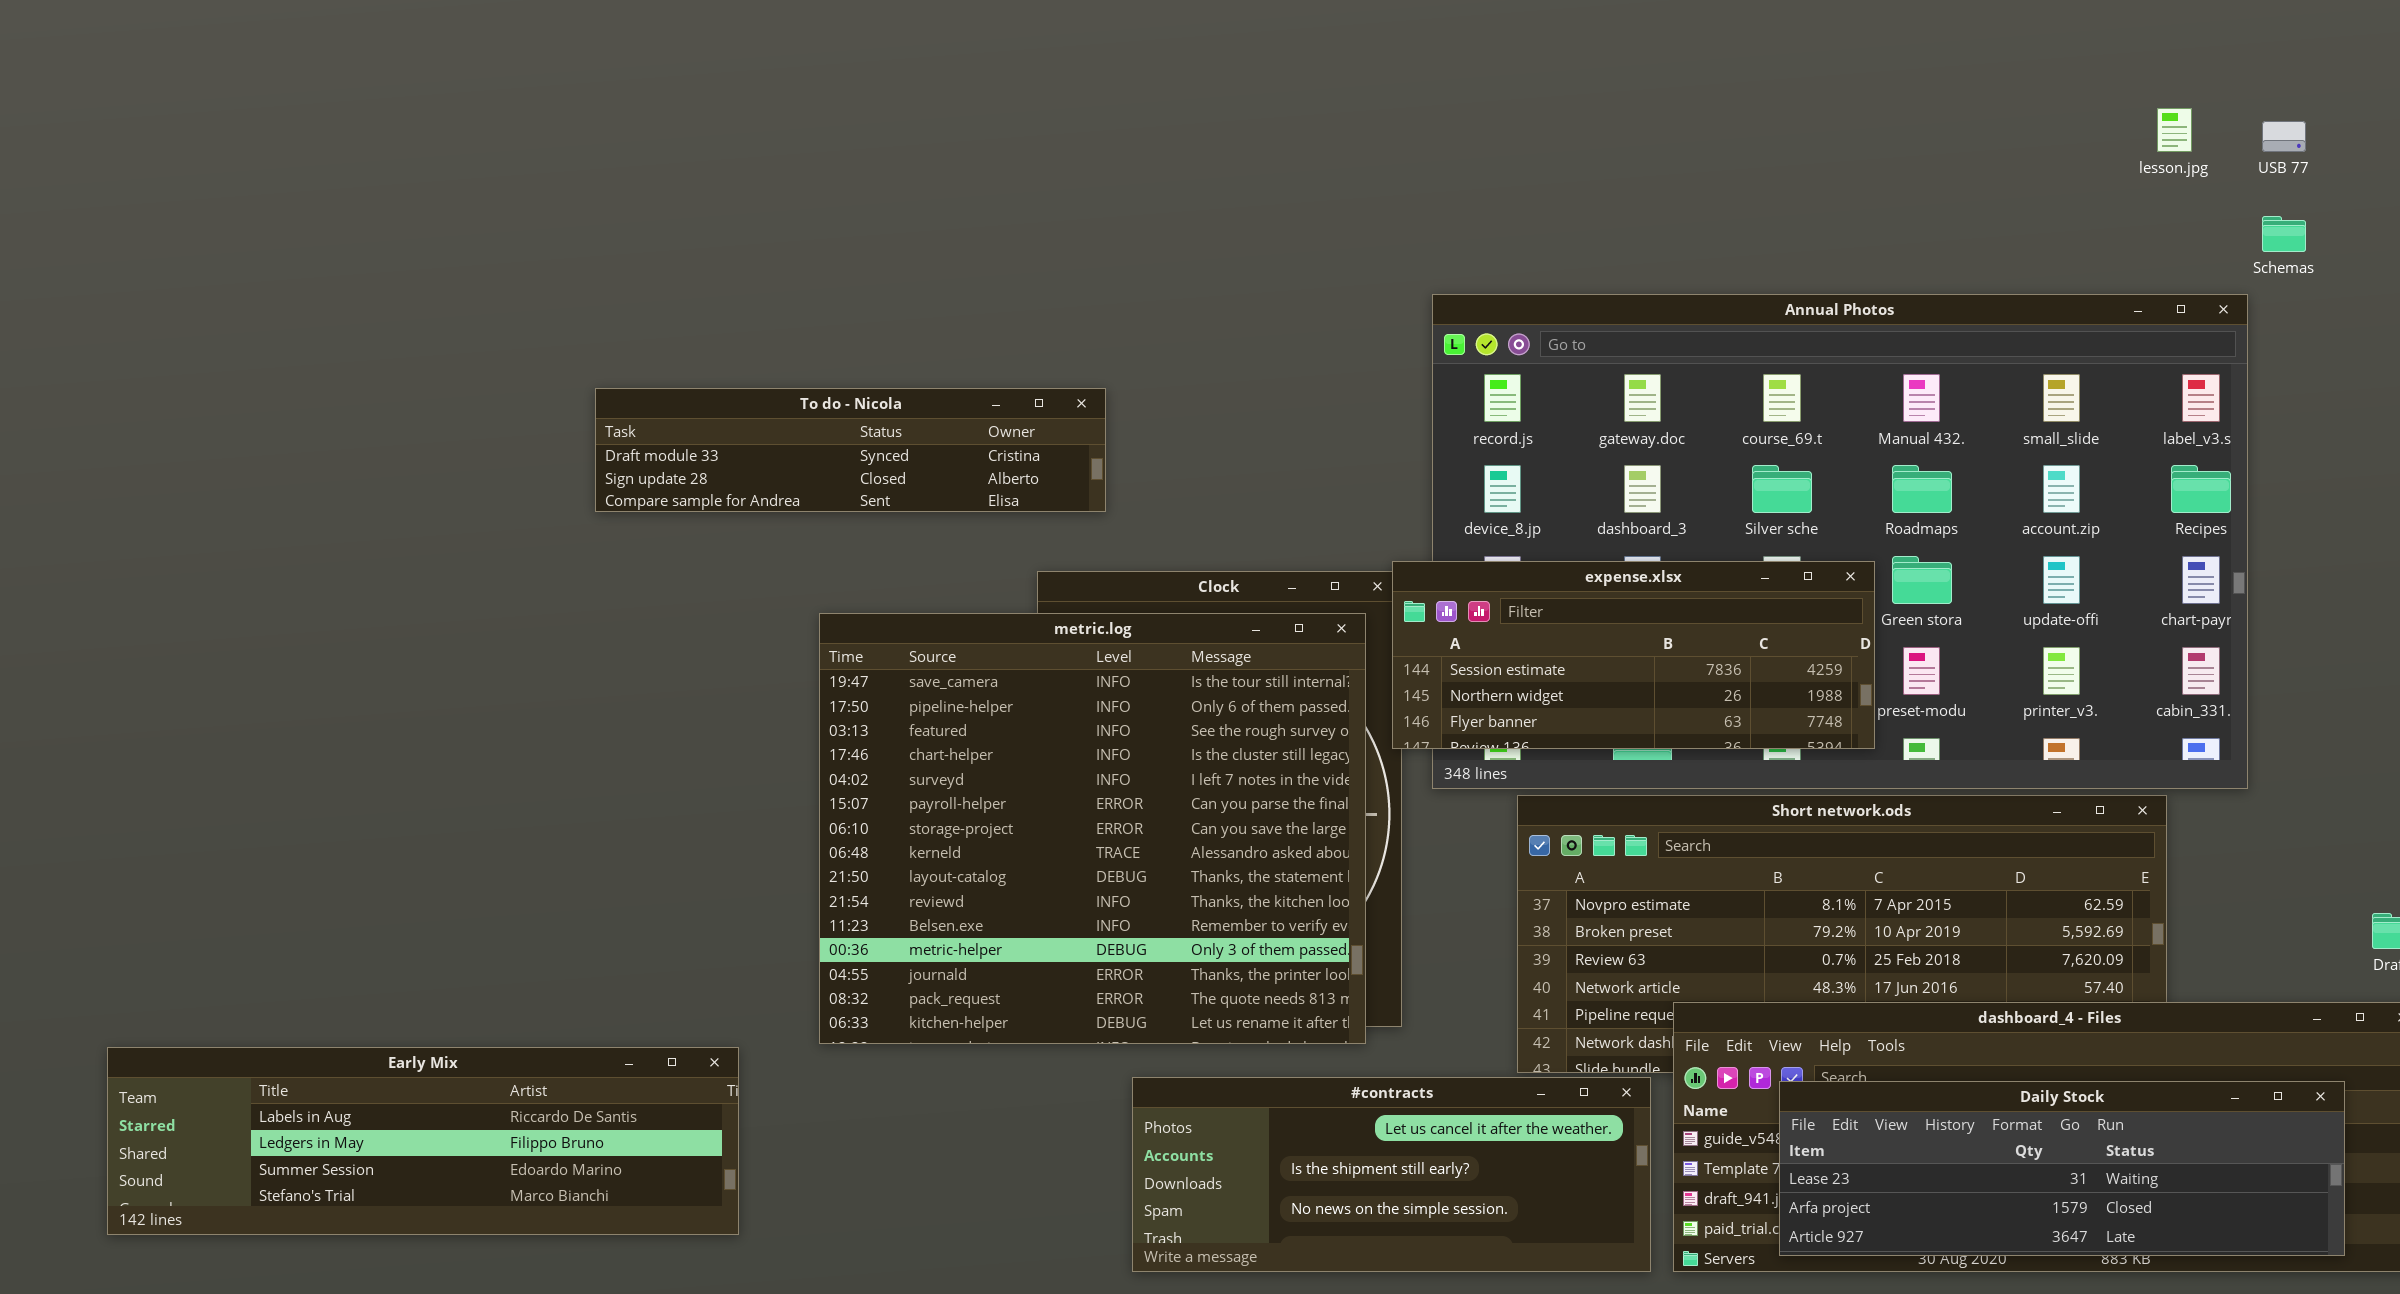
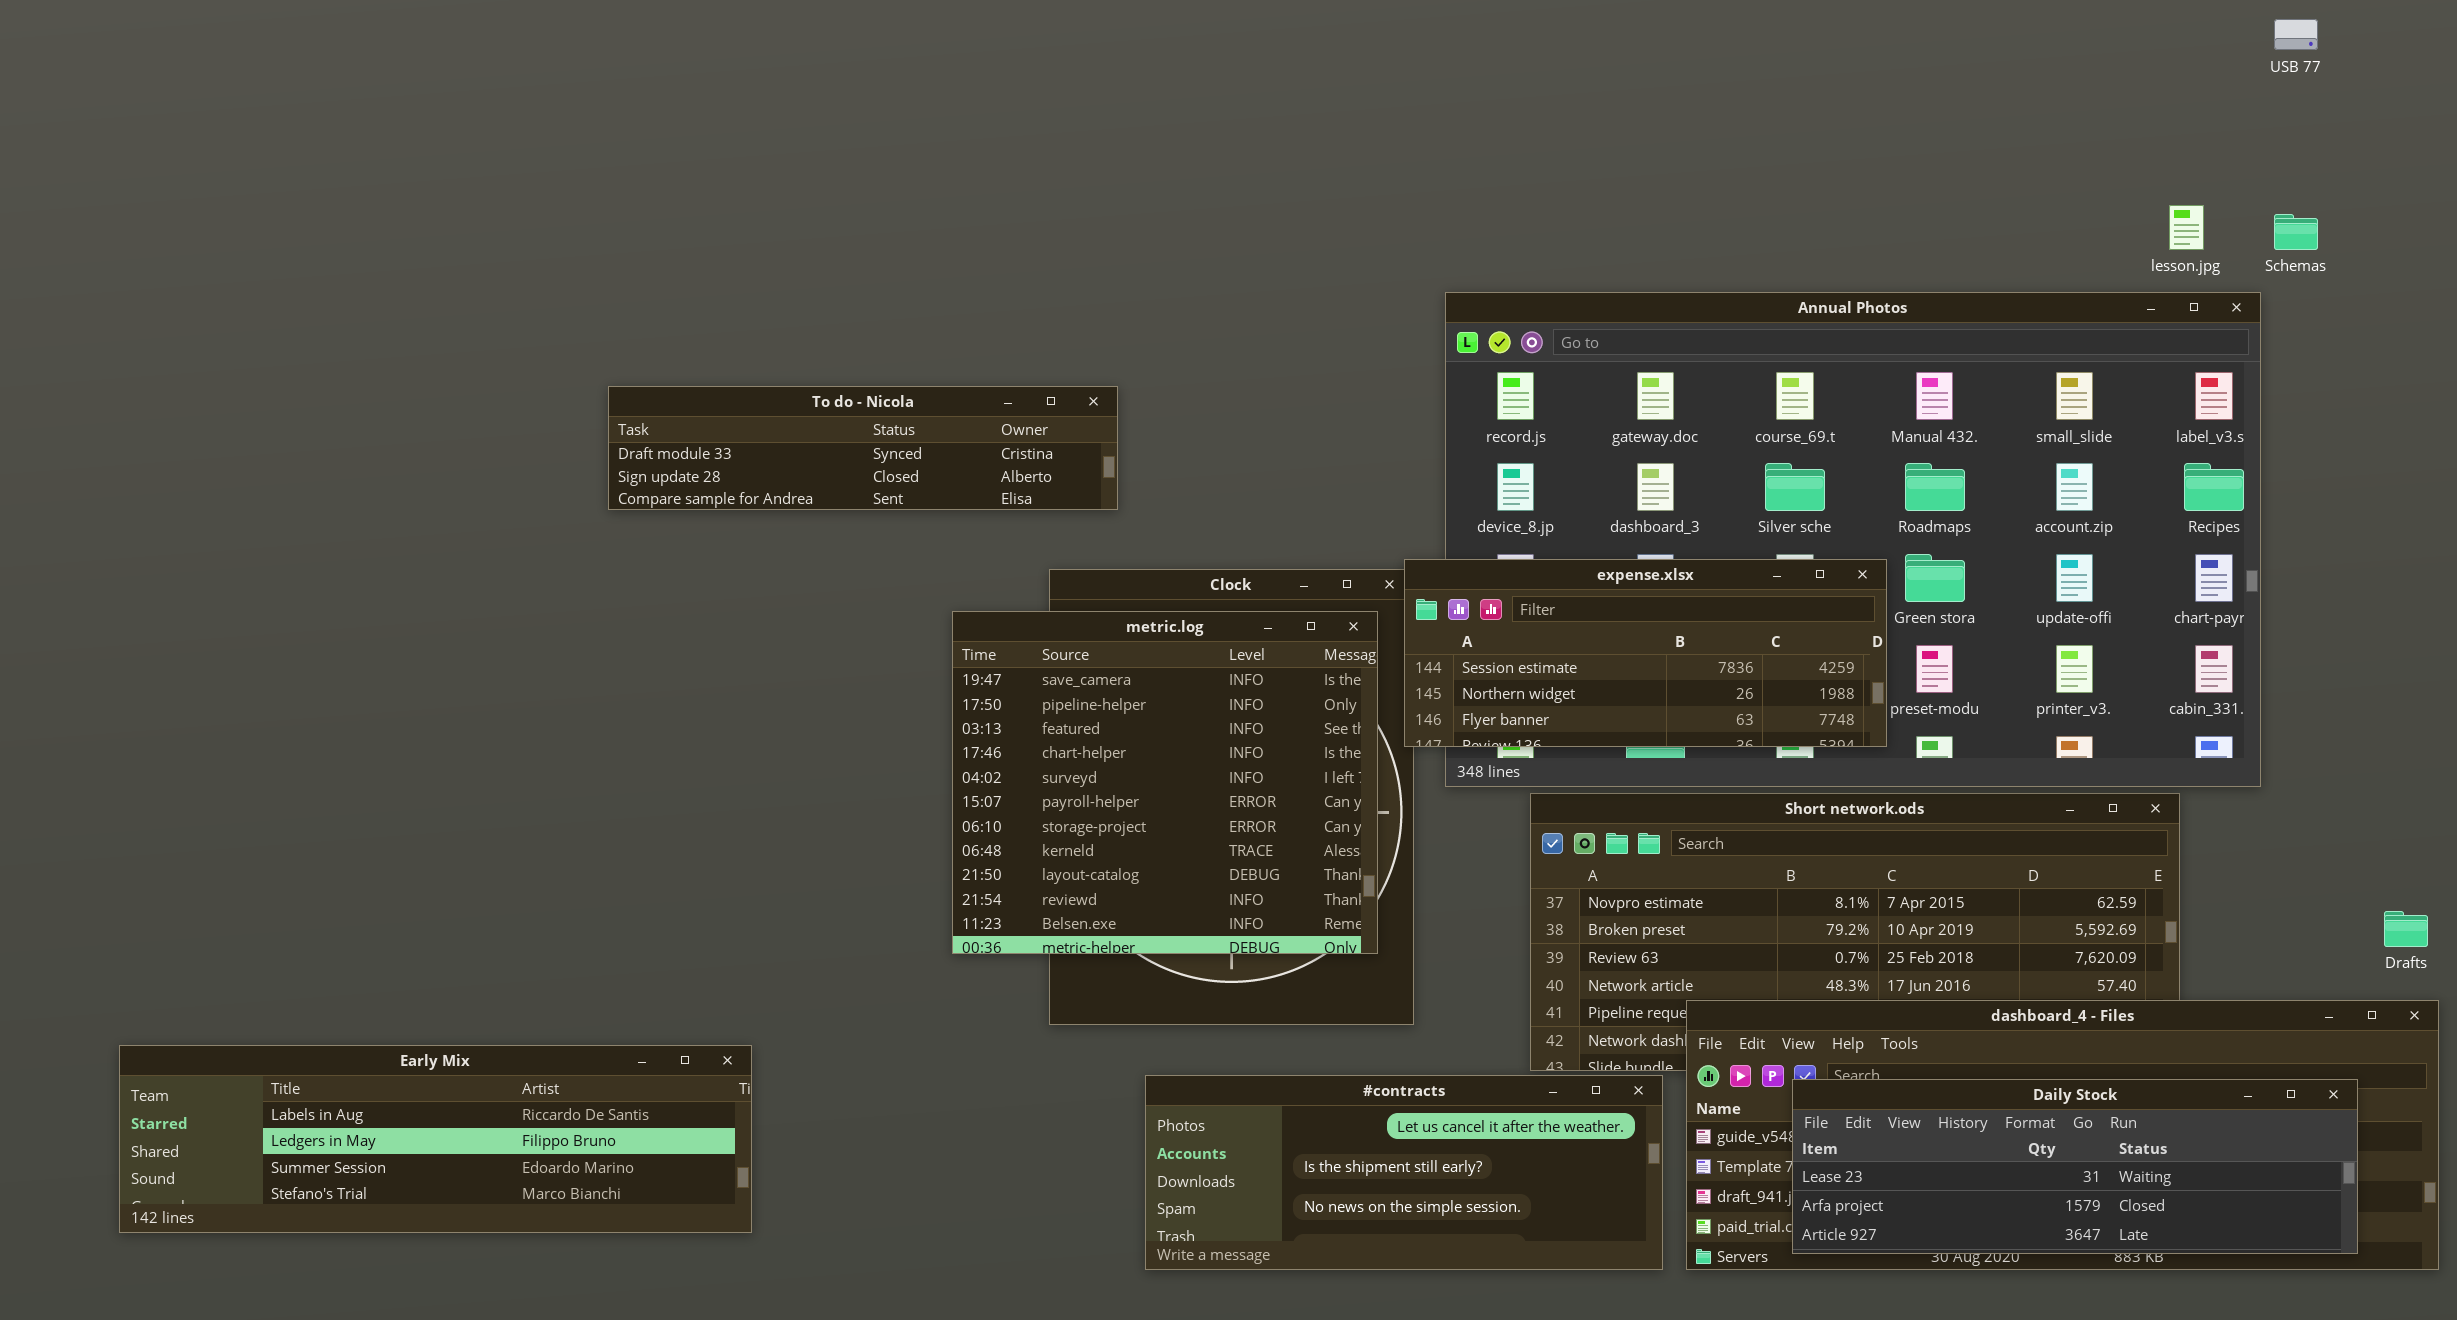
lesson.jpg: [2157,108,2192,152] -> [2169,205,2204,250], moved
USB 77: [2262,121,2306,152] -> [2274,19,2318,50], moved
metric.log: [819,613,1366,1044] -> [952,611,1378,954], resized

